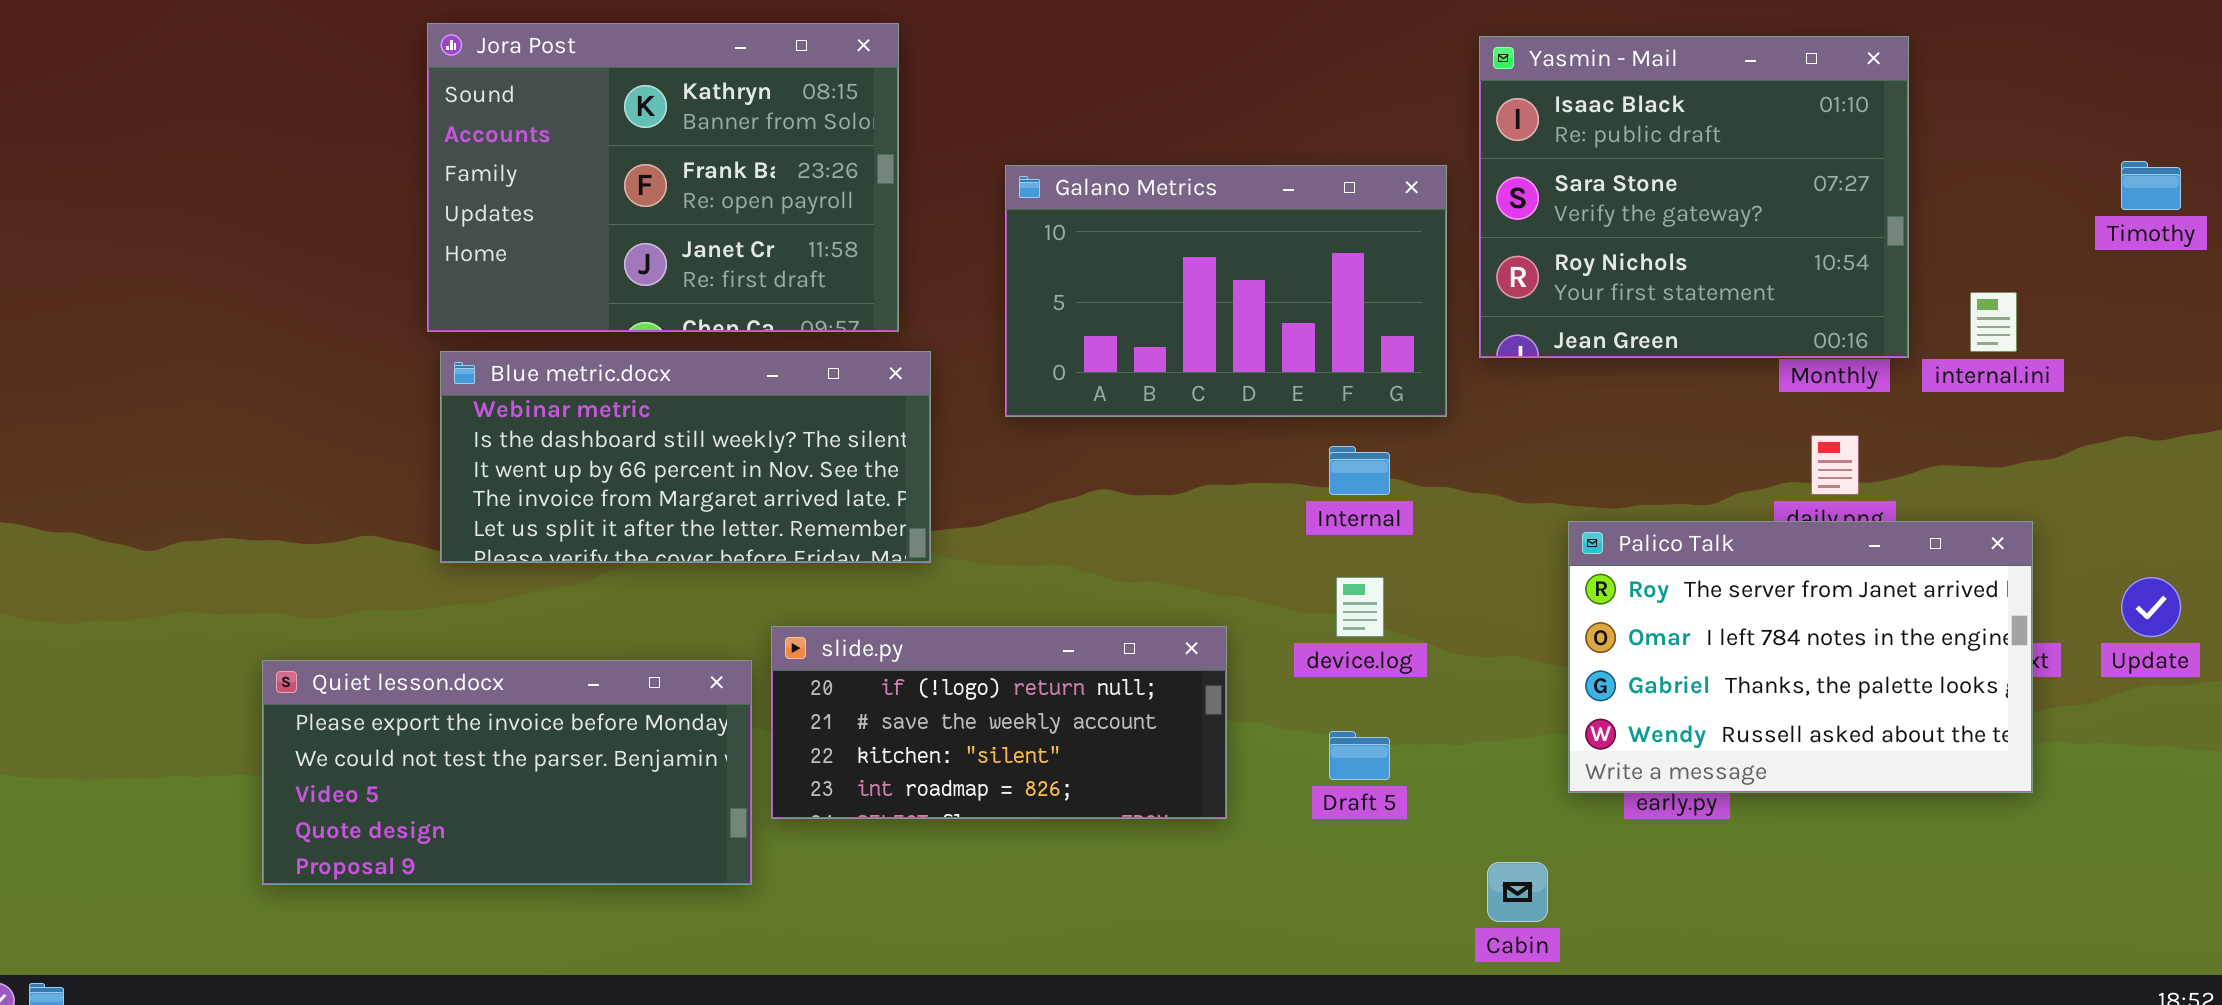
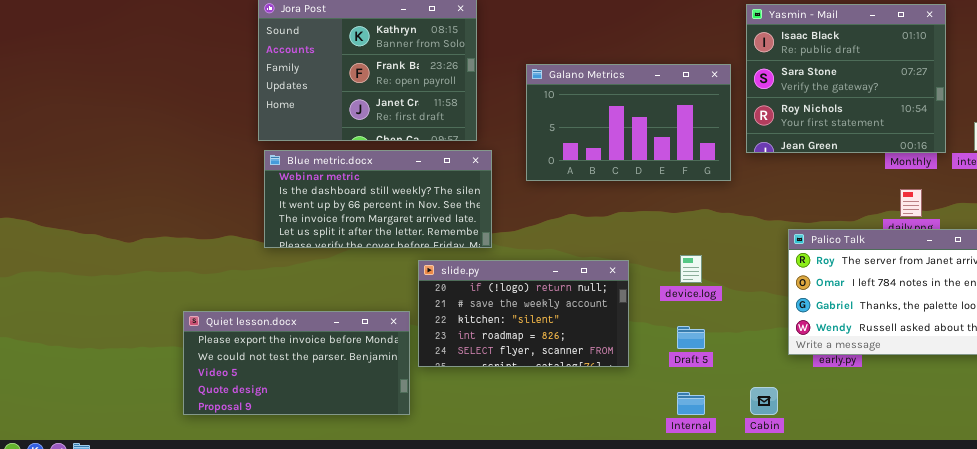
Internal: [1329,446,1390,495] -> [677,392,705,415], moved
slide.py: [771,626,1227,819] -> [418,260,629,367], resized
Quiet lesson.docx: [262,660,752,885] -> [183,311,410,415], moved

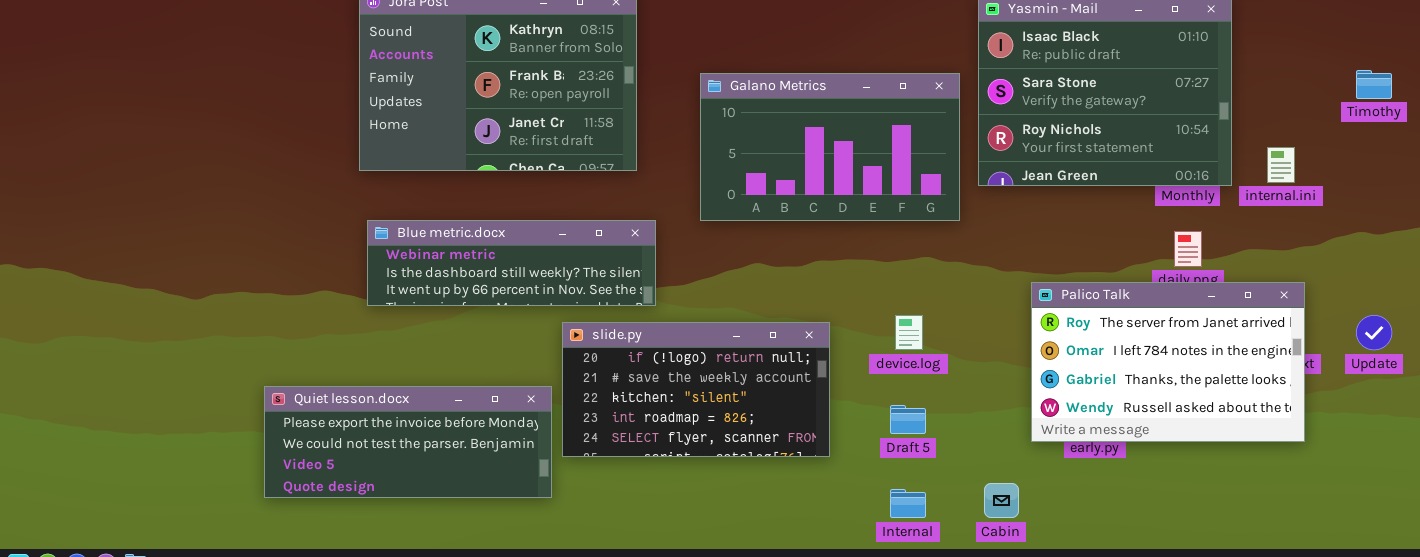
Blue metric.docx: [264,150,492,248] -> [367,220,656,306], resized
Quiet lesson.docx: [183,311,410,415] -> [264,386,552,498], resized

